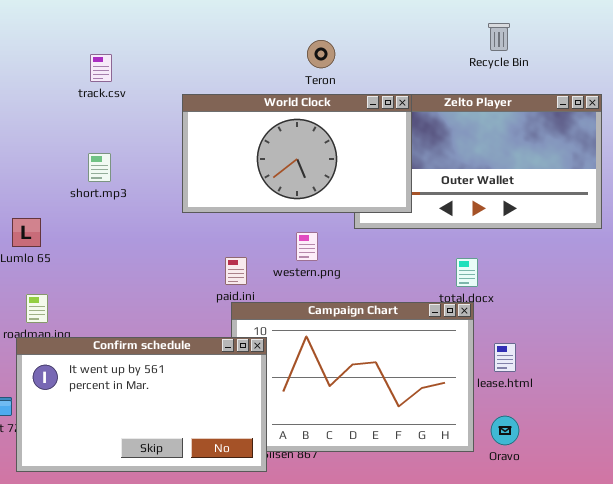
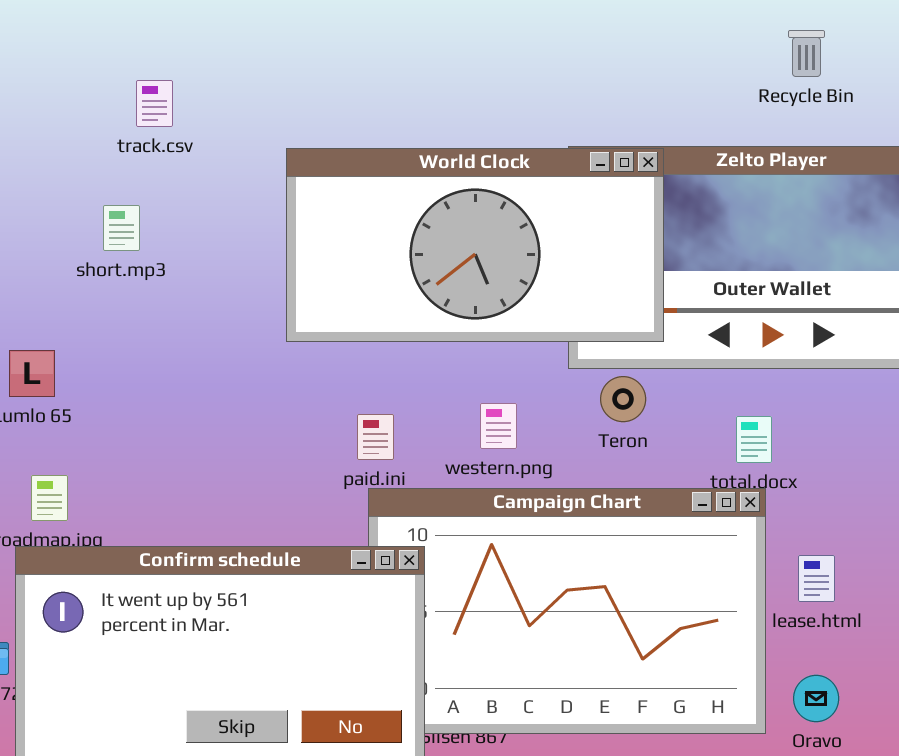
Teron: [307,40,335,68] -> [600,376,646,422], moved
short.mp3: [88,153,111,182] -> [103,205,140,251], moved
western.png: [296,232,318,261] -> [480,403,517,449], moved

